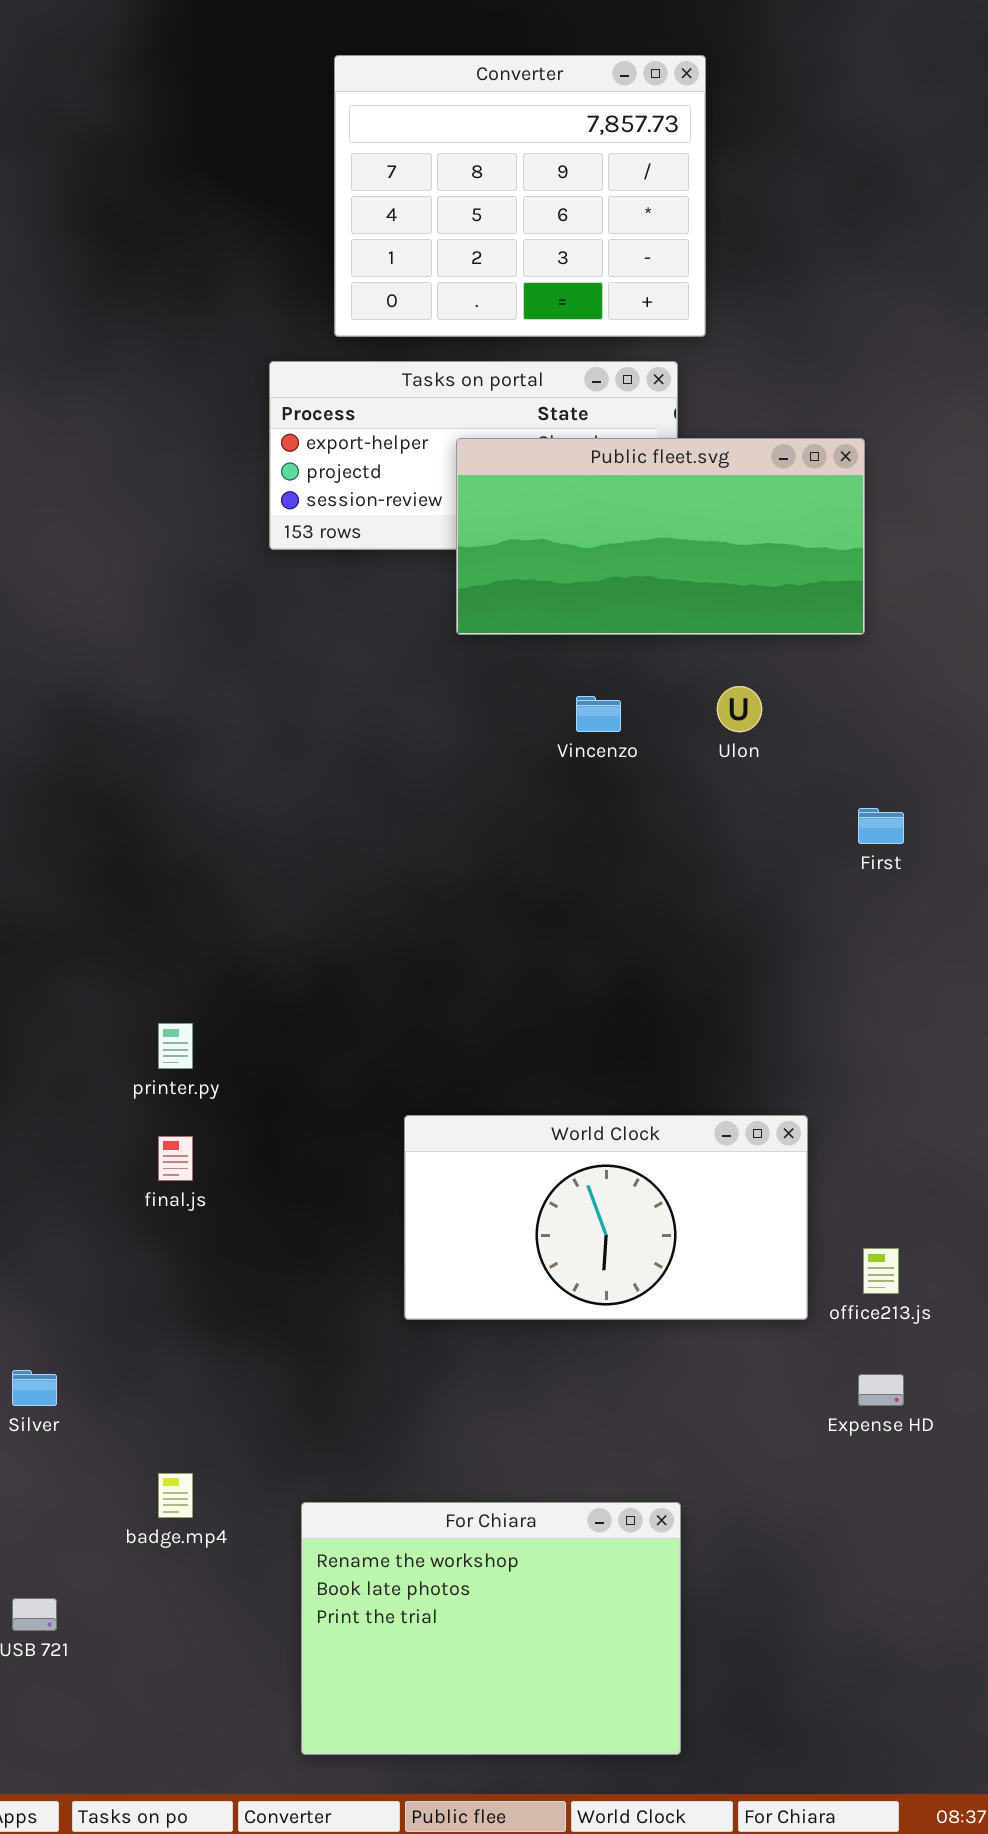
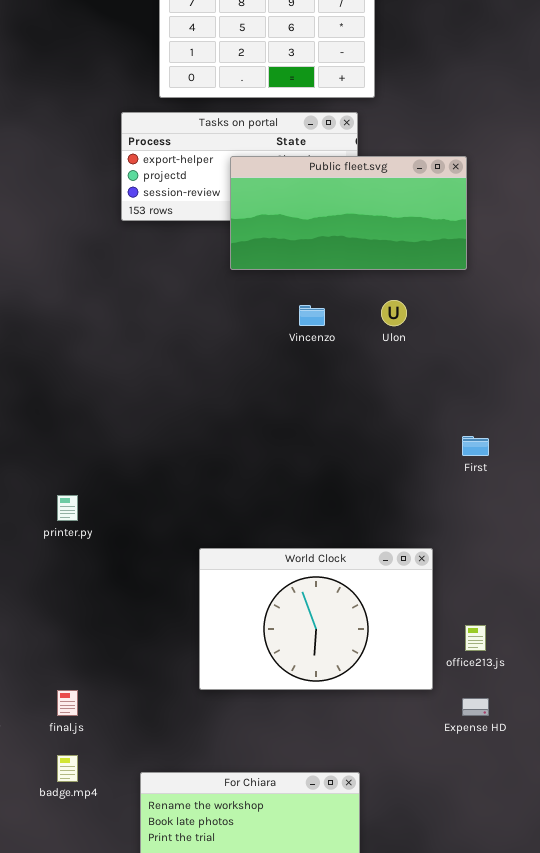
First: [858,808,904,844] -> [462,436,489,456], moved
World Clock: [404,1115,808,1320] -> [199,548,433,690], resized
final.js: [158,1136,193,1181] -> [57,690,78,716], moved

